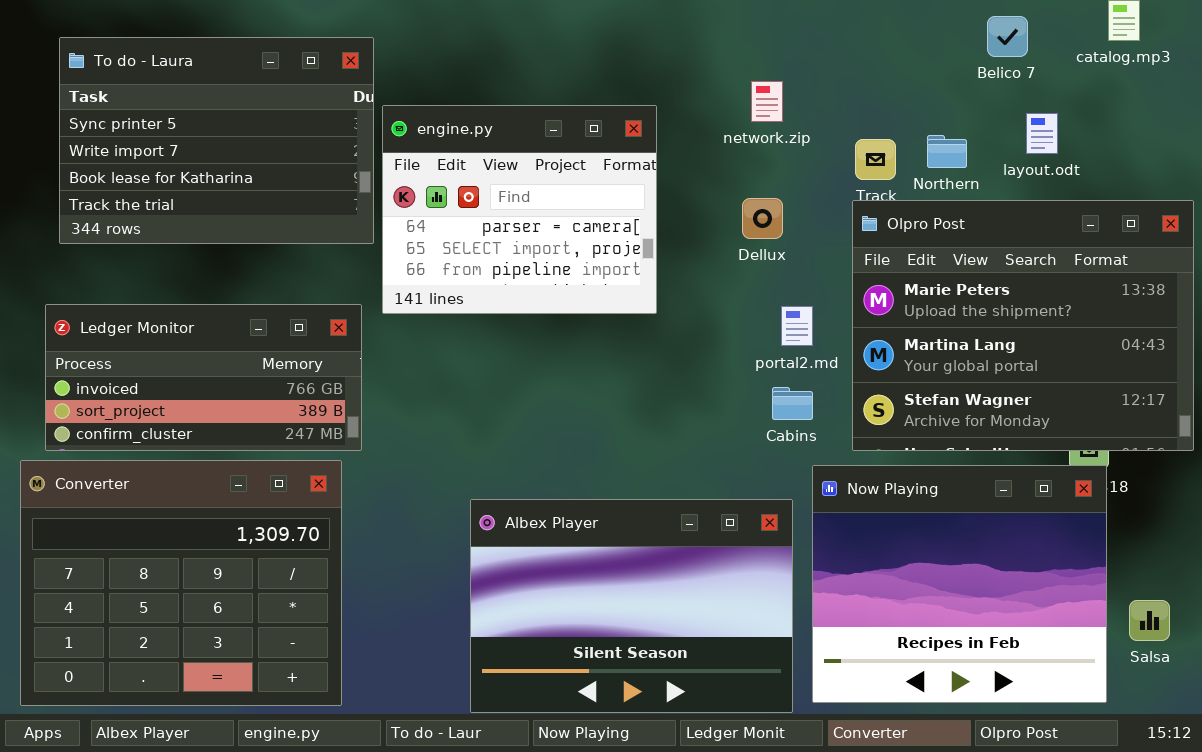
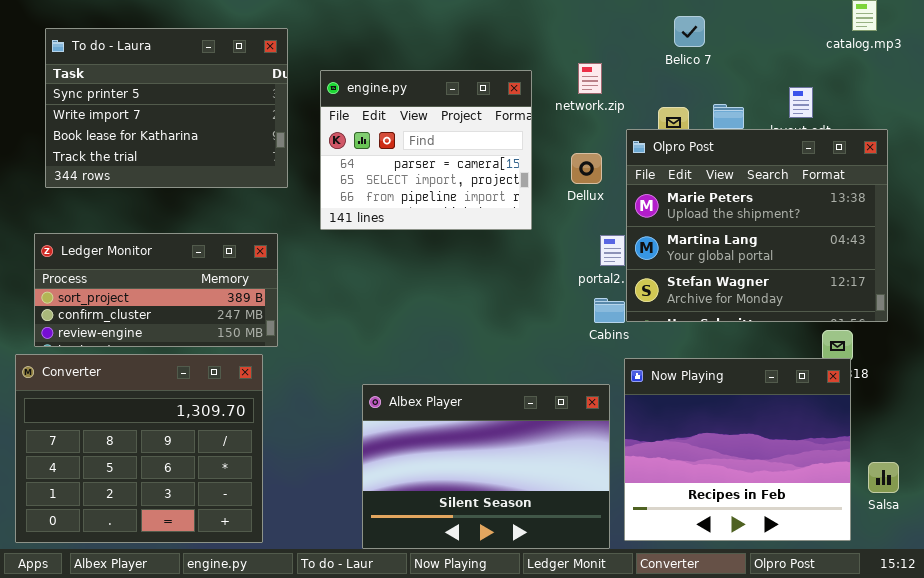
Belico 7: [987,16,1028,57] -> [674,16,705,47], moved
engine.py: [382,105,657,314] -> [320,70,532,230], moved
Olpro Post: [852,200,1194,451] -> [626,129,888,322], moved
Ledger Monitor: [45,304,362,451] -> [34,233,278,347], scrolled down 1 row

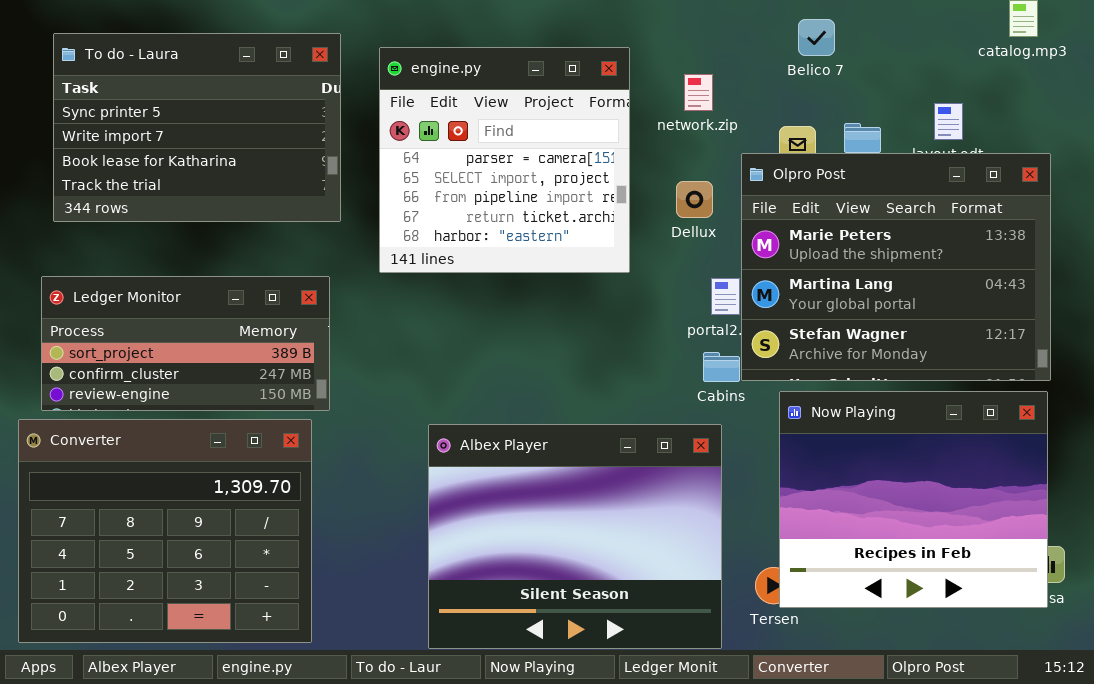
engine.py: [320,70,532,230] -> [379,47,630,273], resized
Now Playing: [624,358,851,541] -> [779,391,1048,608], moved
Albex Player: [362,384,610,549] -> [428,424,722,649], resized

